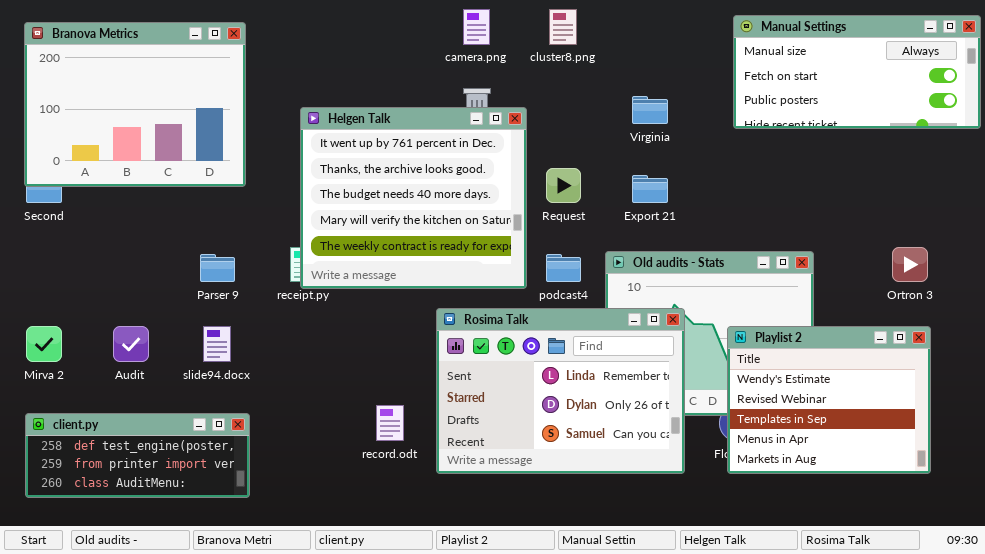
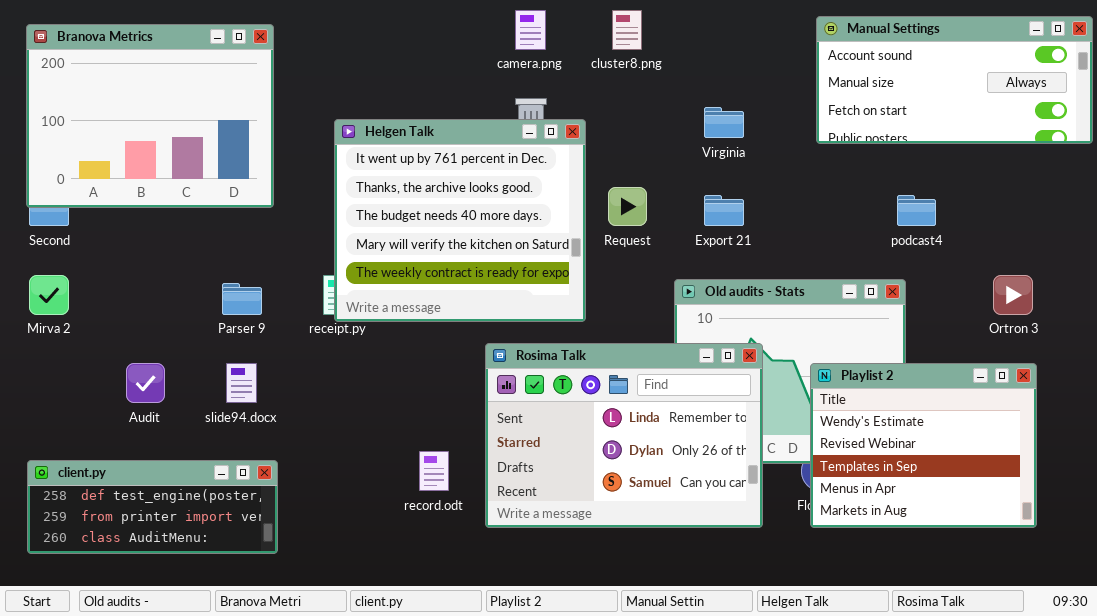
Manual Settings: [733,15,981,129] -> [816,16,1093,144], scrolled up 1 row
podcast4: [546,254,581,282] -> [897,195,936,226], moved
Mirva 2: [26,326,62,362] -> [29,275,69,315], moved

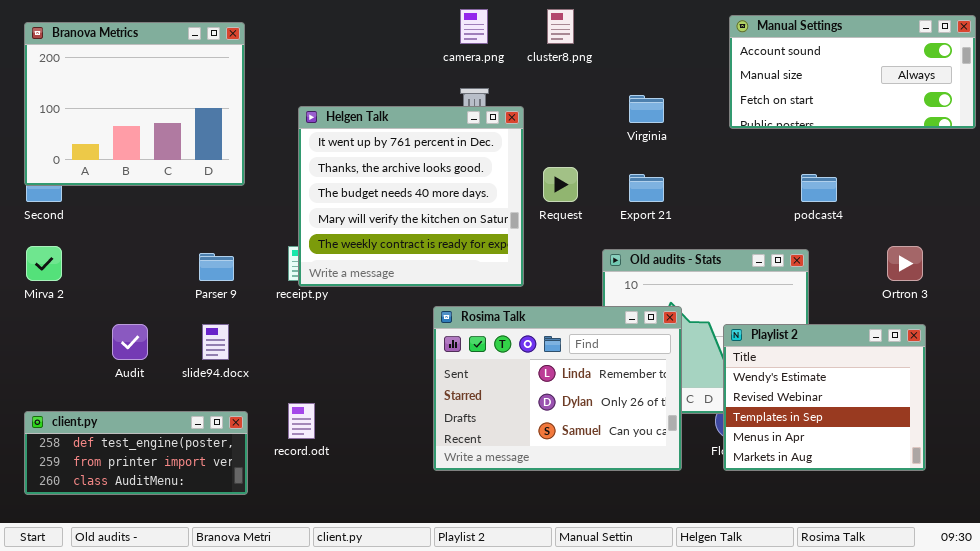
record.odt: [419,451,449,491] -> [288,403,315,439], moved

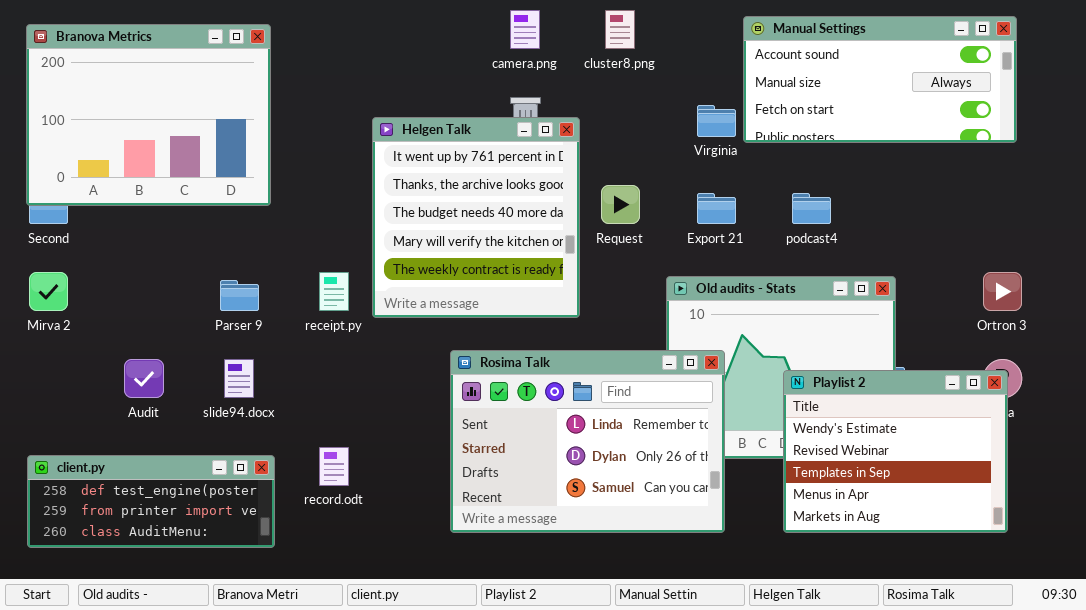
Manual Settings: [729,15,976,129] -> [743,16,1017,143], moved
Helgen Talk: [298,106,524,287] -> [372,117,580,318], resized
podcast4: [801,174,837,202] -> [792,193,831,224], moved
Rosima Talk: [433,306,682,471] -> [450,350,725,533], moved
Playlist 2: [723,324,926,471] -> [783,370,1008,533], moved

